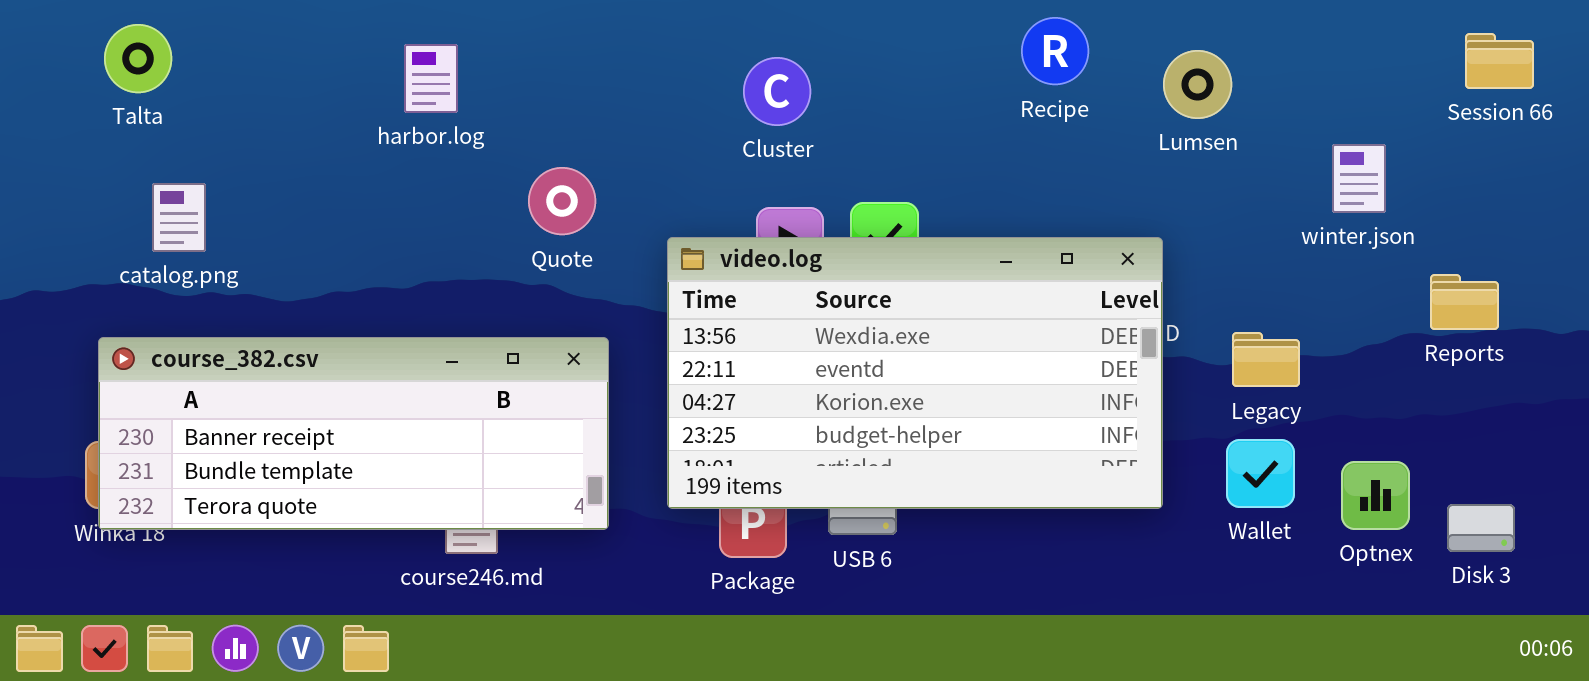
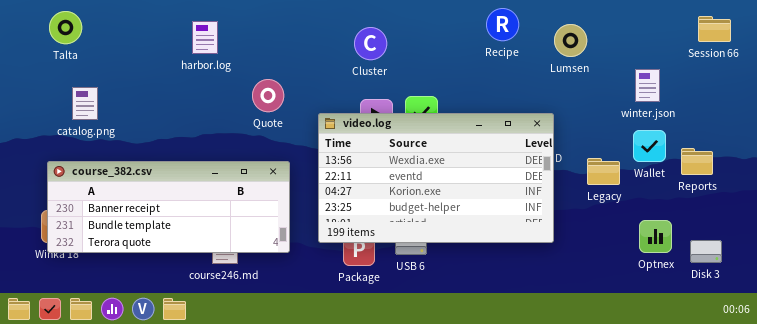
Reports: [1430,274,1499,330] -> [681,148,713,175], moved
Wallet: [1226,439,1295,508] -> [633,130,666,162], moved

